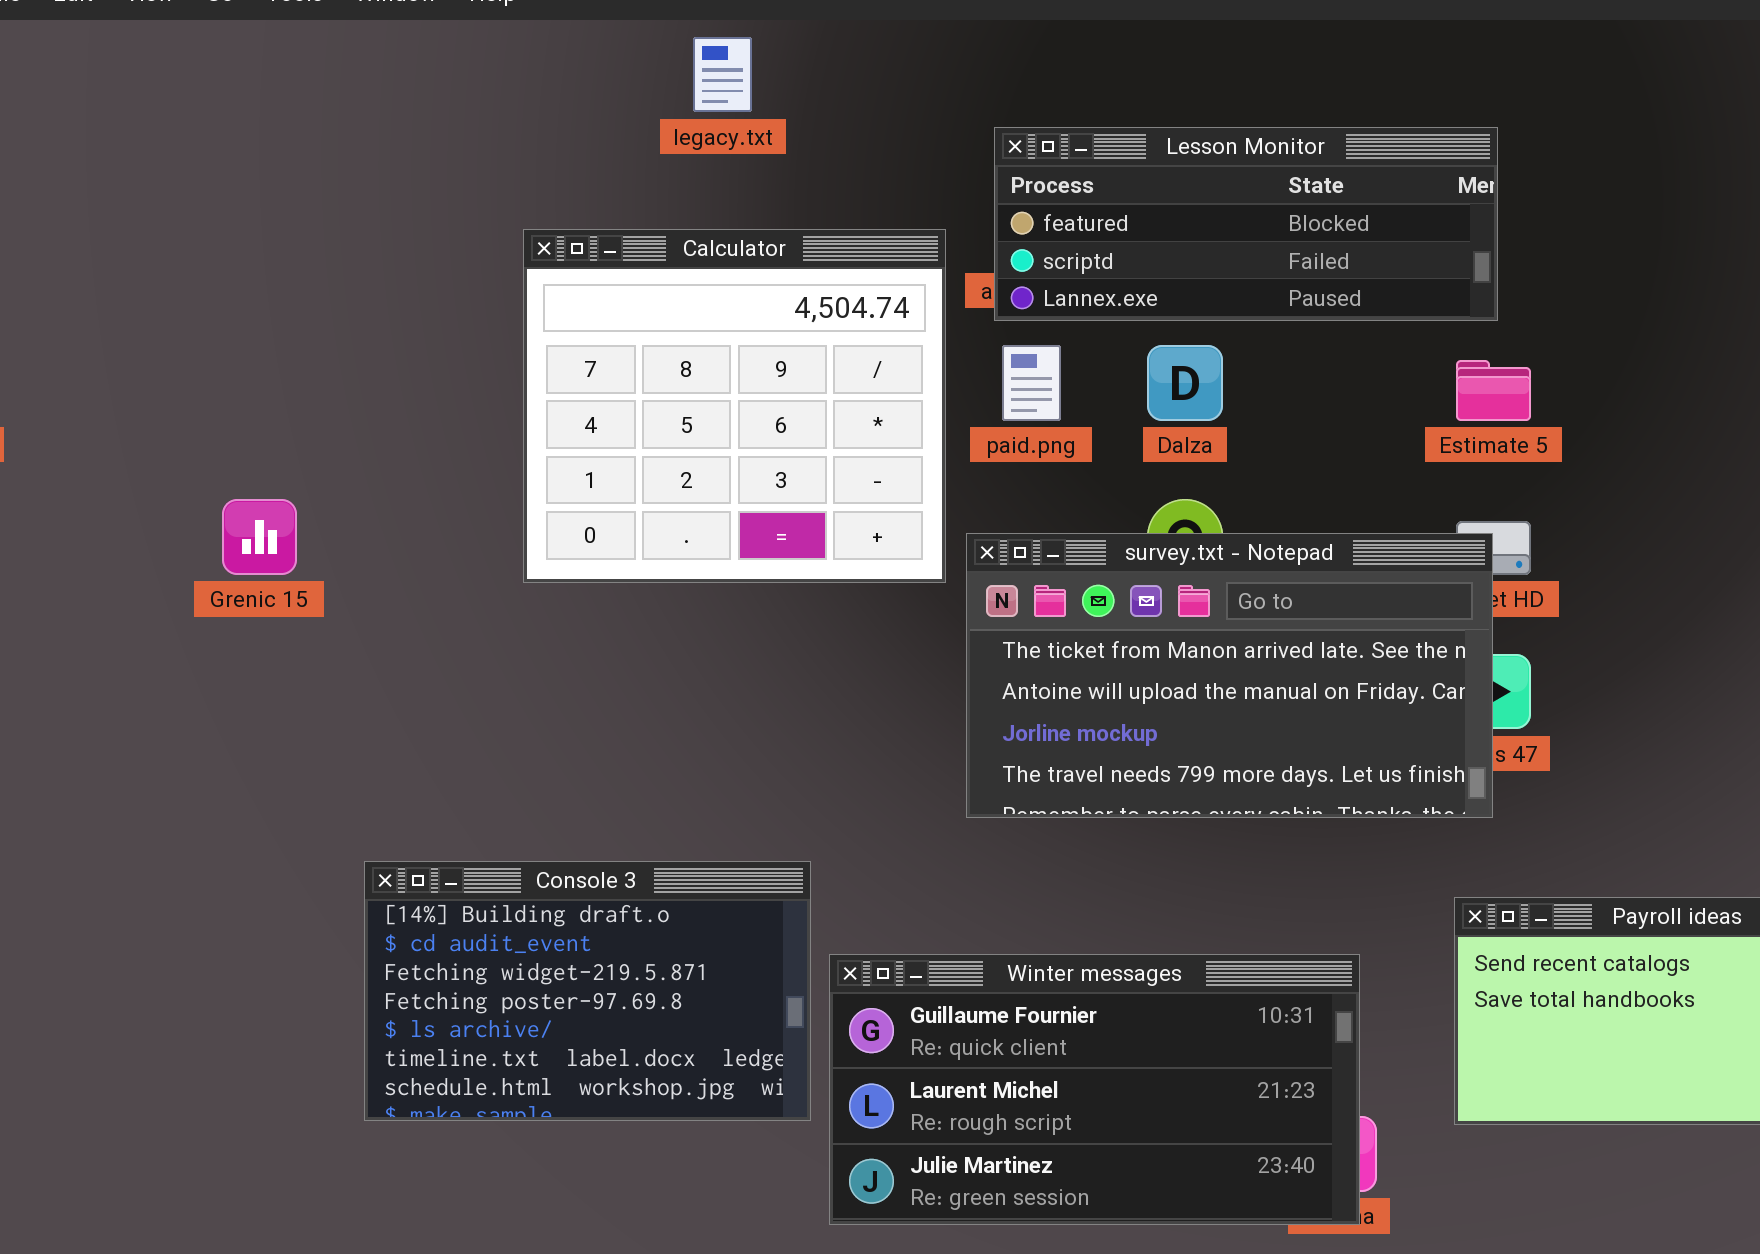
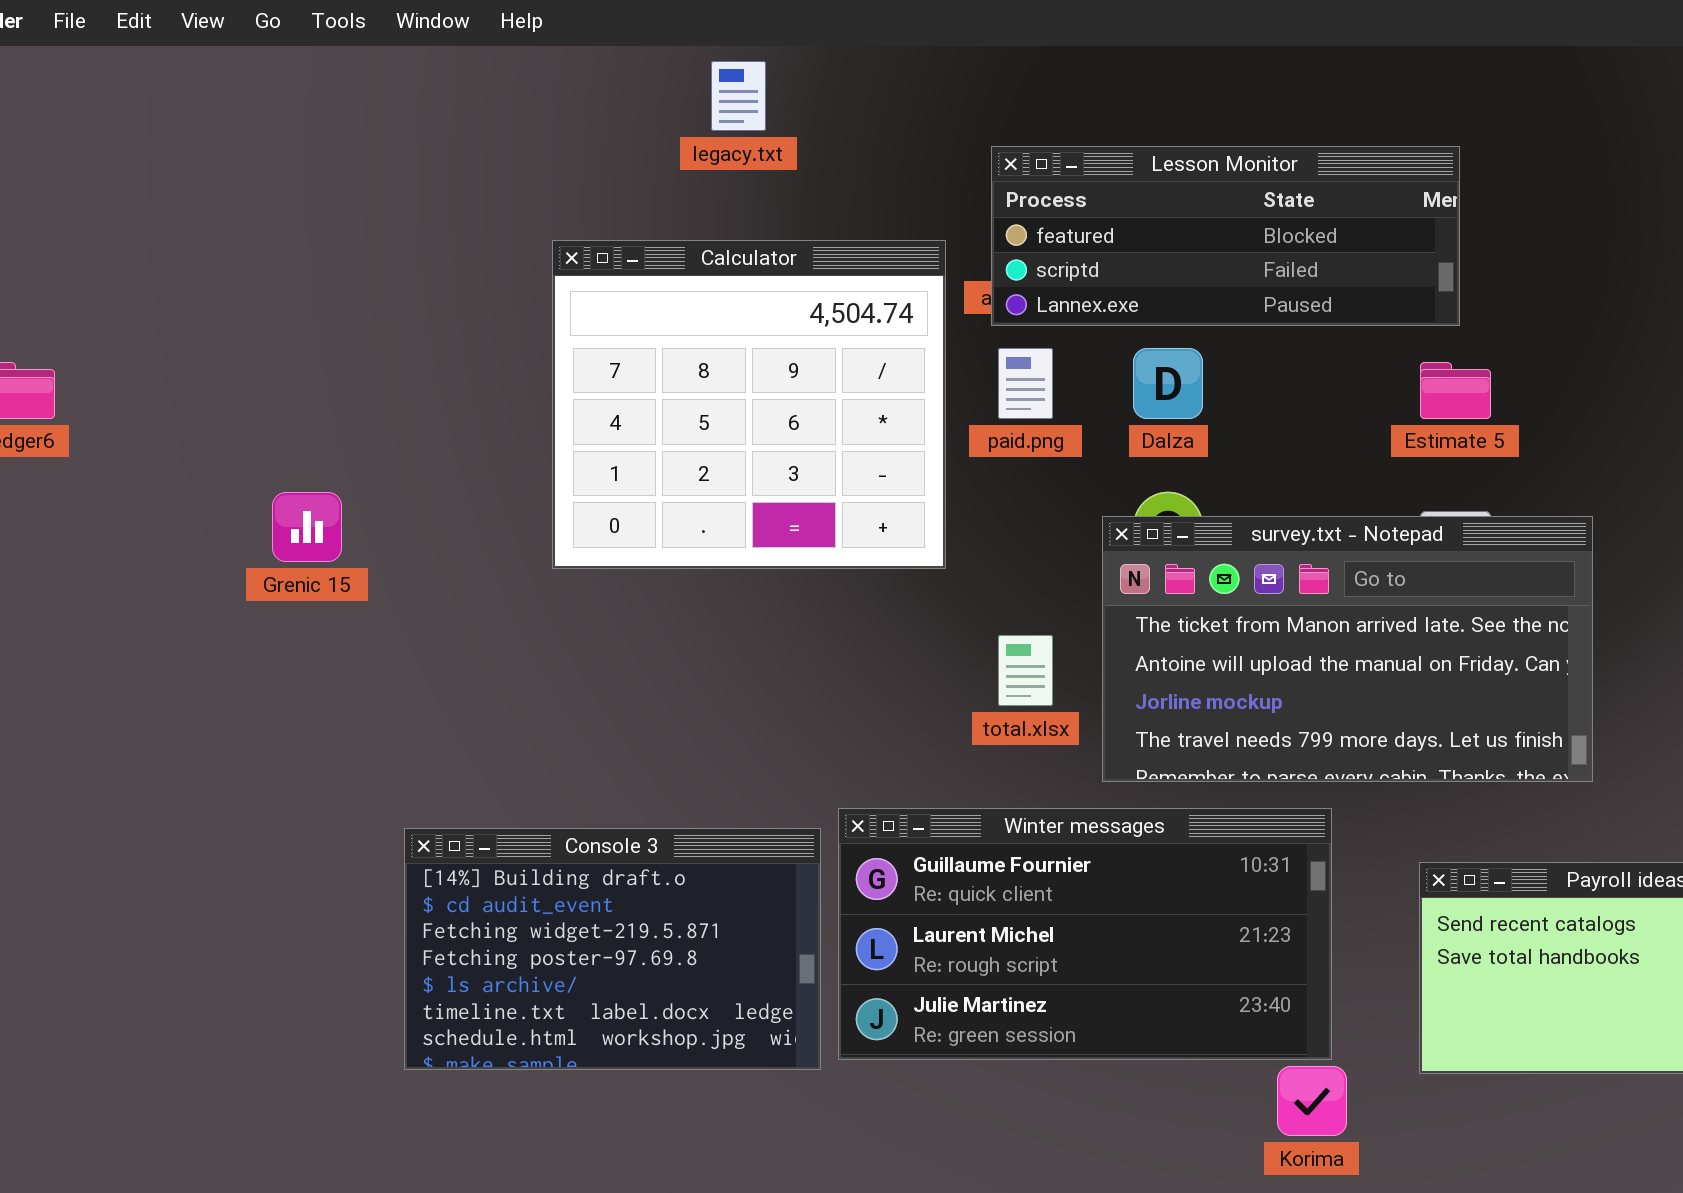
survey.txt - Notepad: [966,533,1493,818] -> [1102,516,1593,782], moved
Winter messages: [829,954,1360,1225] -> [838,808,1332,1060], moved

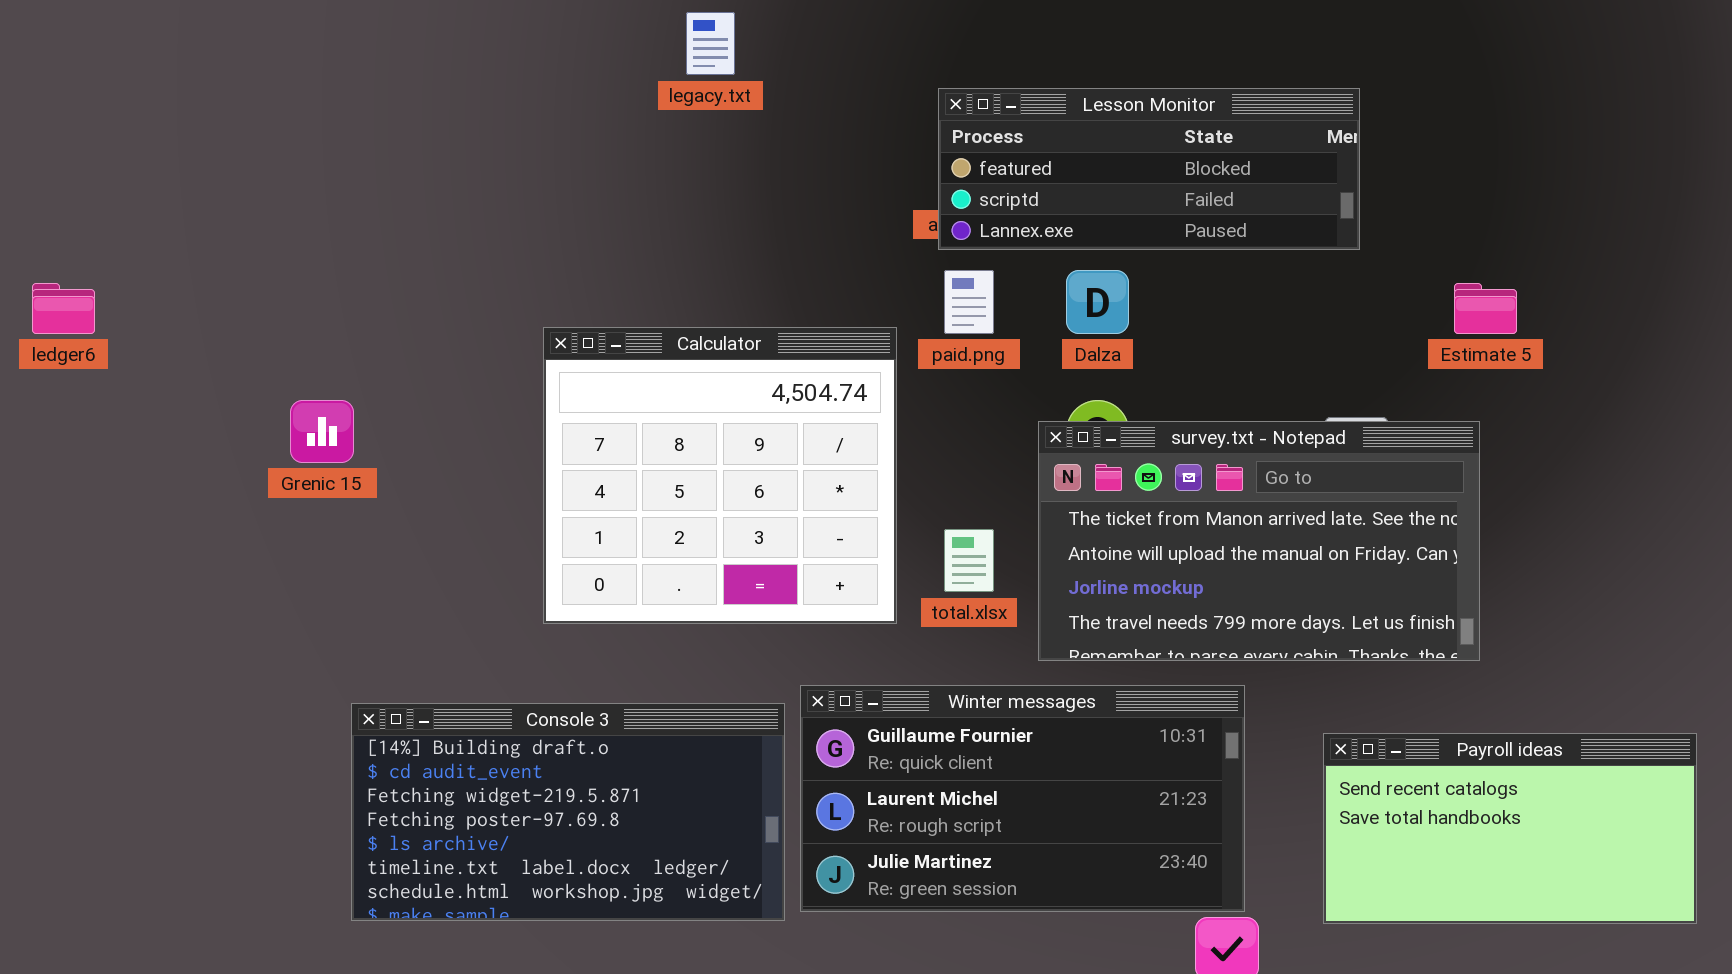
Calculator: [552,240,946,569] -> [543,327,897,624], moved
Estimate 5: [1420,362,1491,419] -> [1454,283,1517,334], moved
Console 3: [404,828,821,1070] -> [351,703,785,921], resized

